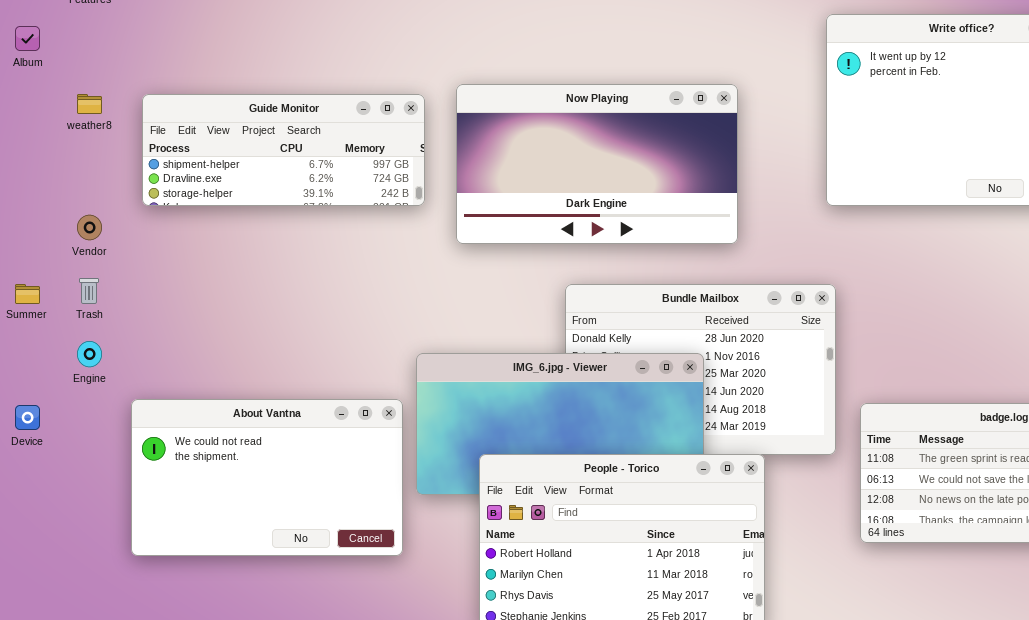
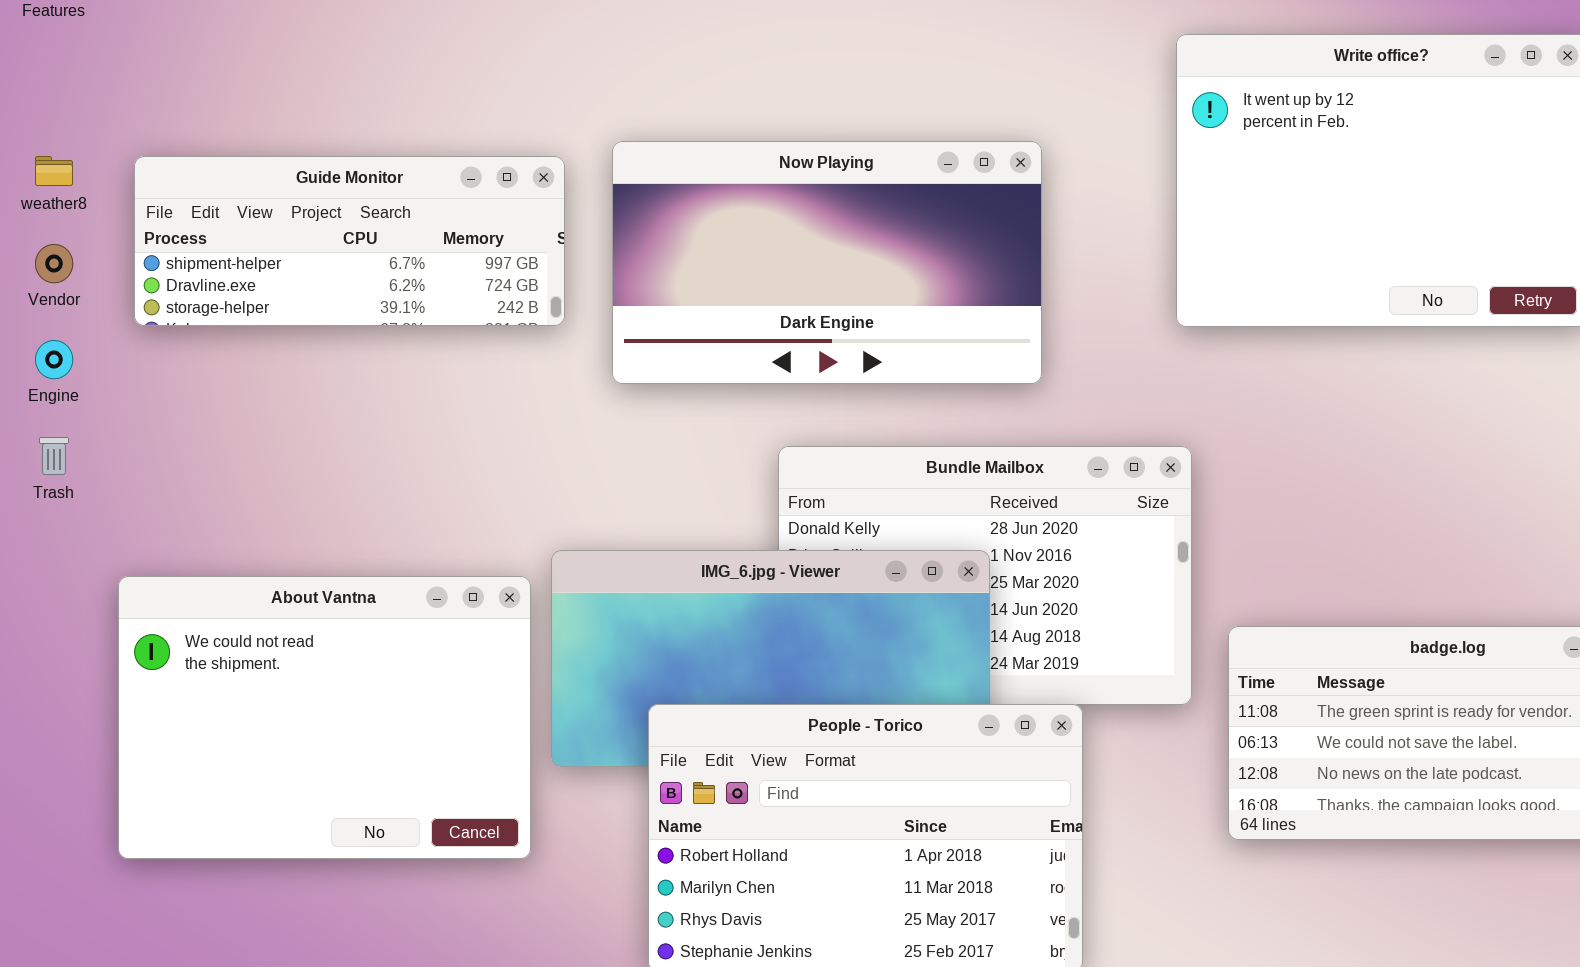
Vendor: [77,215,102,240] -> [35,244,73,283], moved
Engine: [77,341,102,367] -> [35,340,73,379], moved
About Vantna: [131,399,403,556] -> [118,576,531,859], resized

